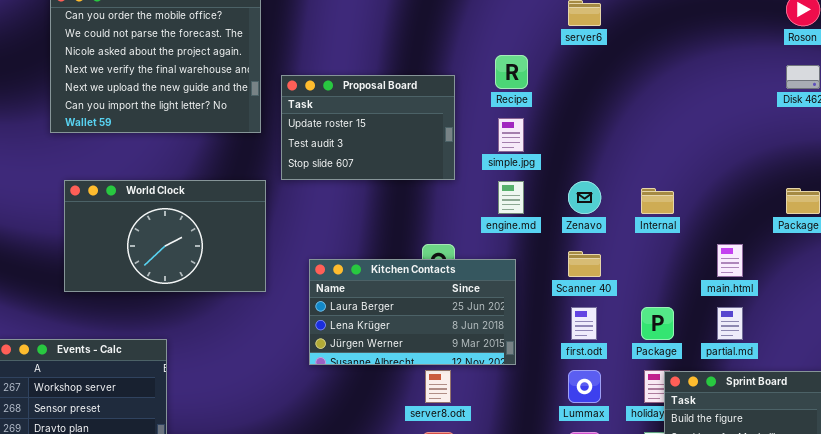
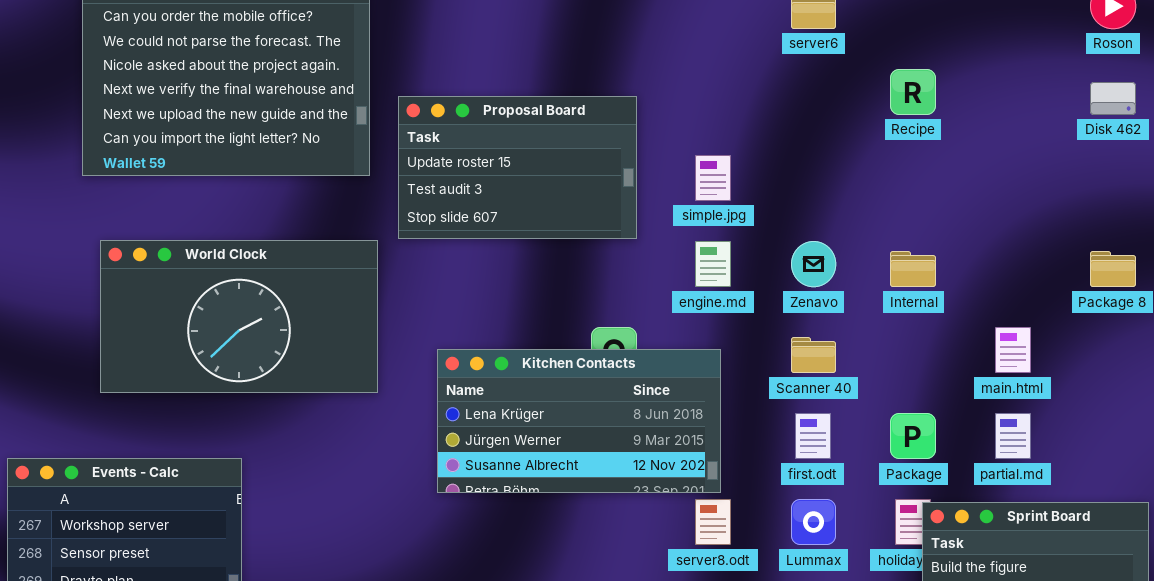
Recipe: [495,55,528,89] -> [890,69,936,115], moved
Kitchen Contacts: [309,259,516,365] -> [437,349,721,493], scrolled down 1 row
server8.odt: [425,370,451,403] -> [695,499,731,545], moved

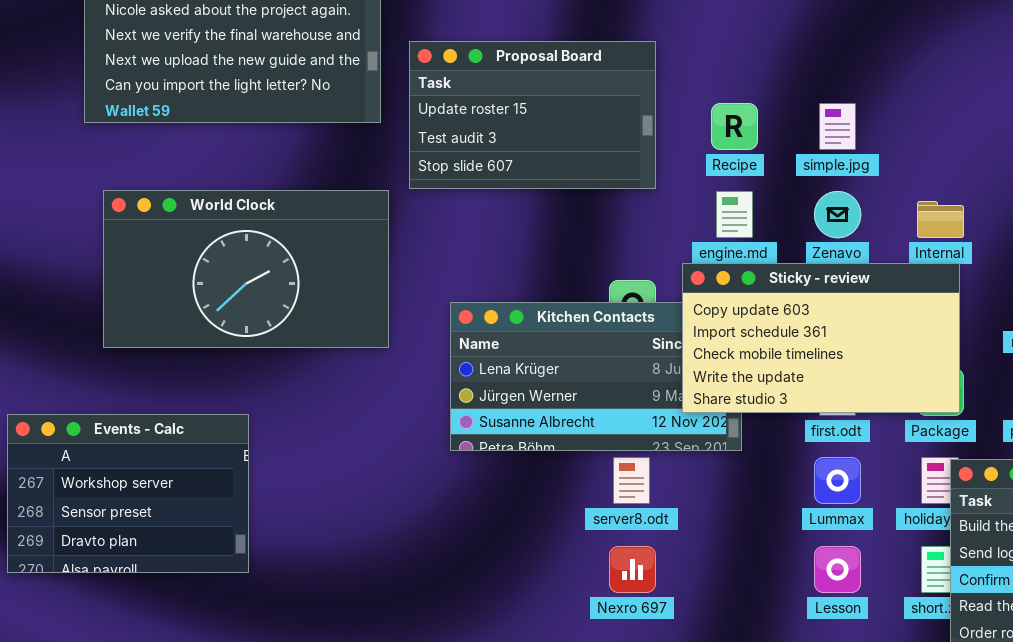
Recipe: [890,69,936,115] -> [711,103,758,150], moved
simple.jpg: [695,155,731,201] -> [819,103,856,150], moved
Sticky - review: none -> [682,263,960,413], opened
server8.odt: [695,499,731,545] -> [613,457,650,504], moved

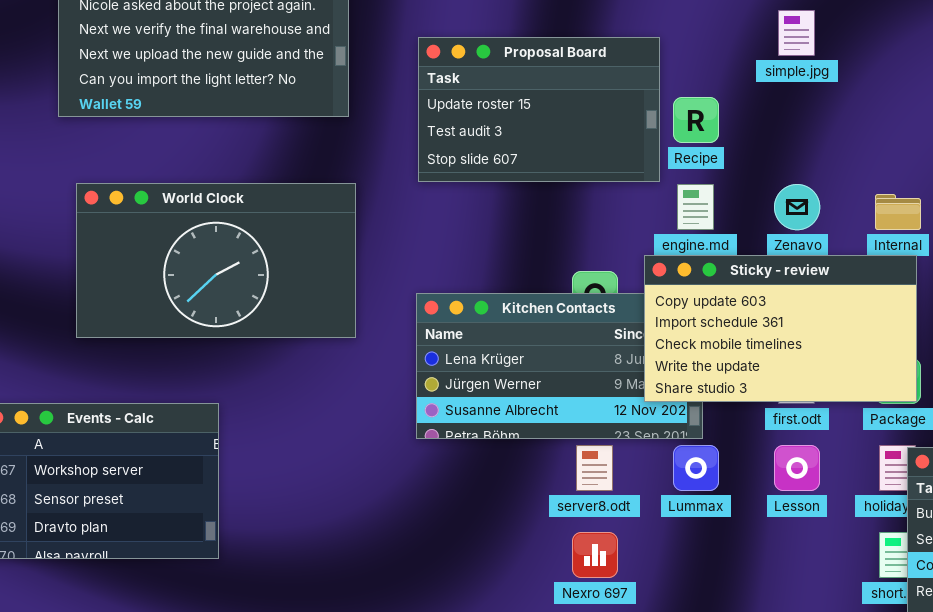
Proposal Board: [409,41,656,189] -> [418,37,660,182], moved
simple.jpg: [819,103,856,150] -> [778,10,815,56], moved
Lummax: [814,457,861,504] -> [673,445,719,491], moved
Lesson: [814,546,861,593] -> [774,445,820,491], moved

